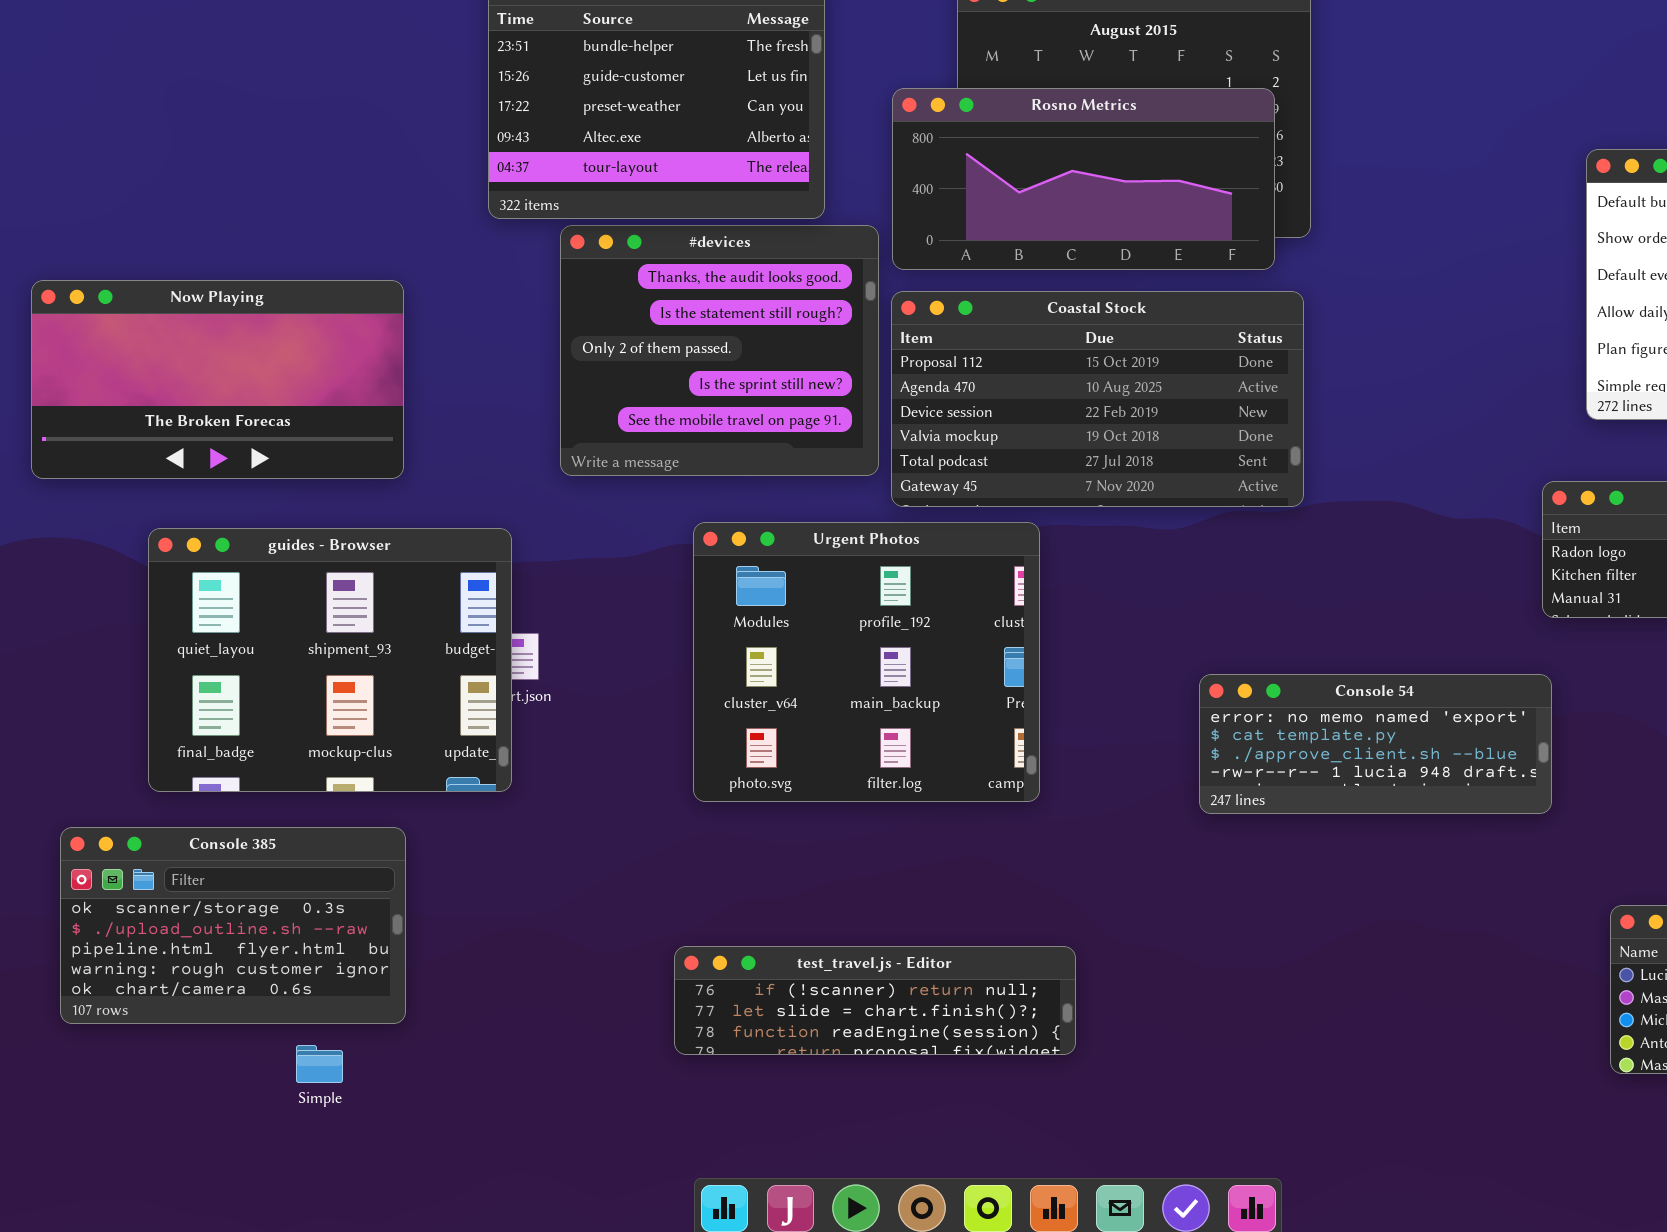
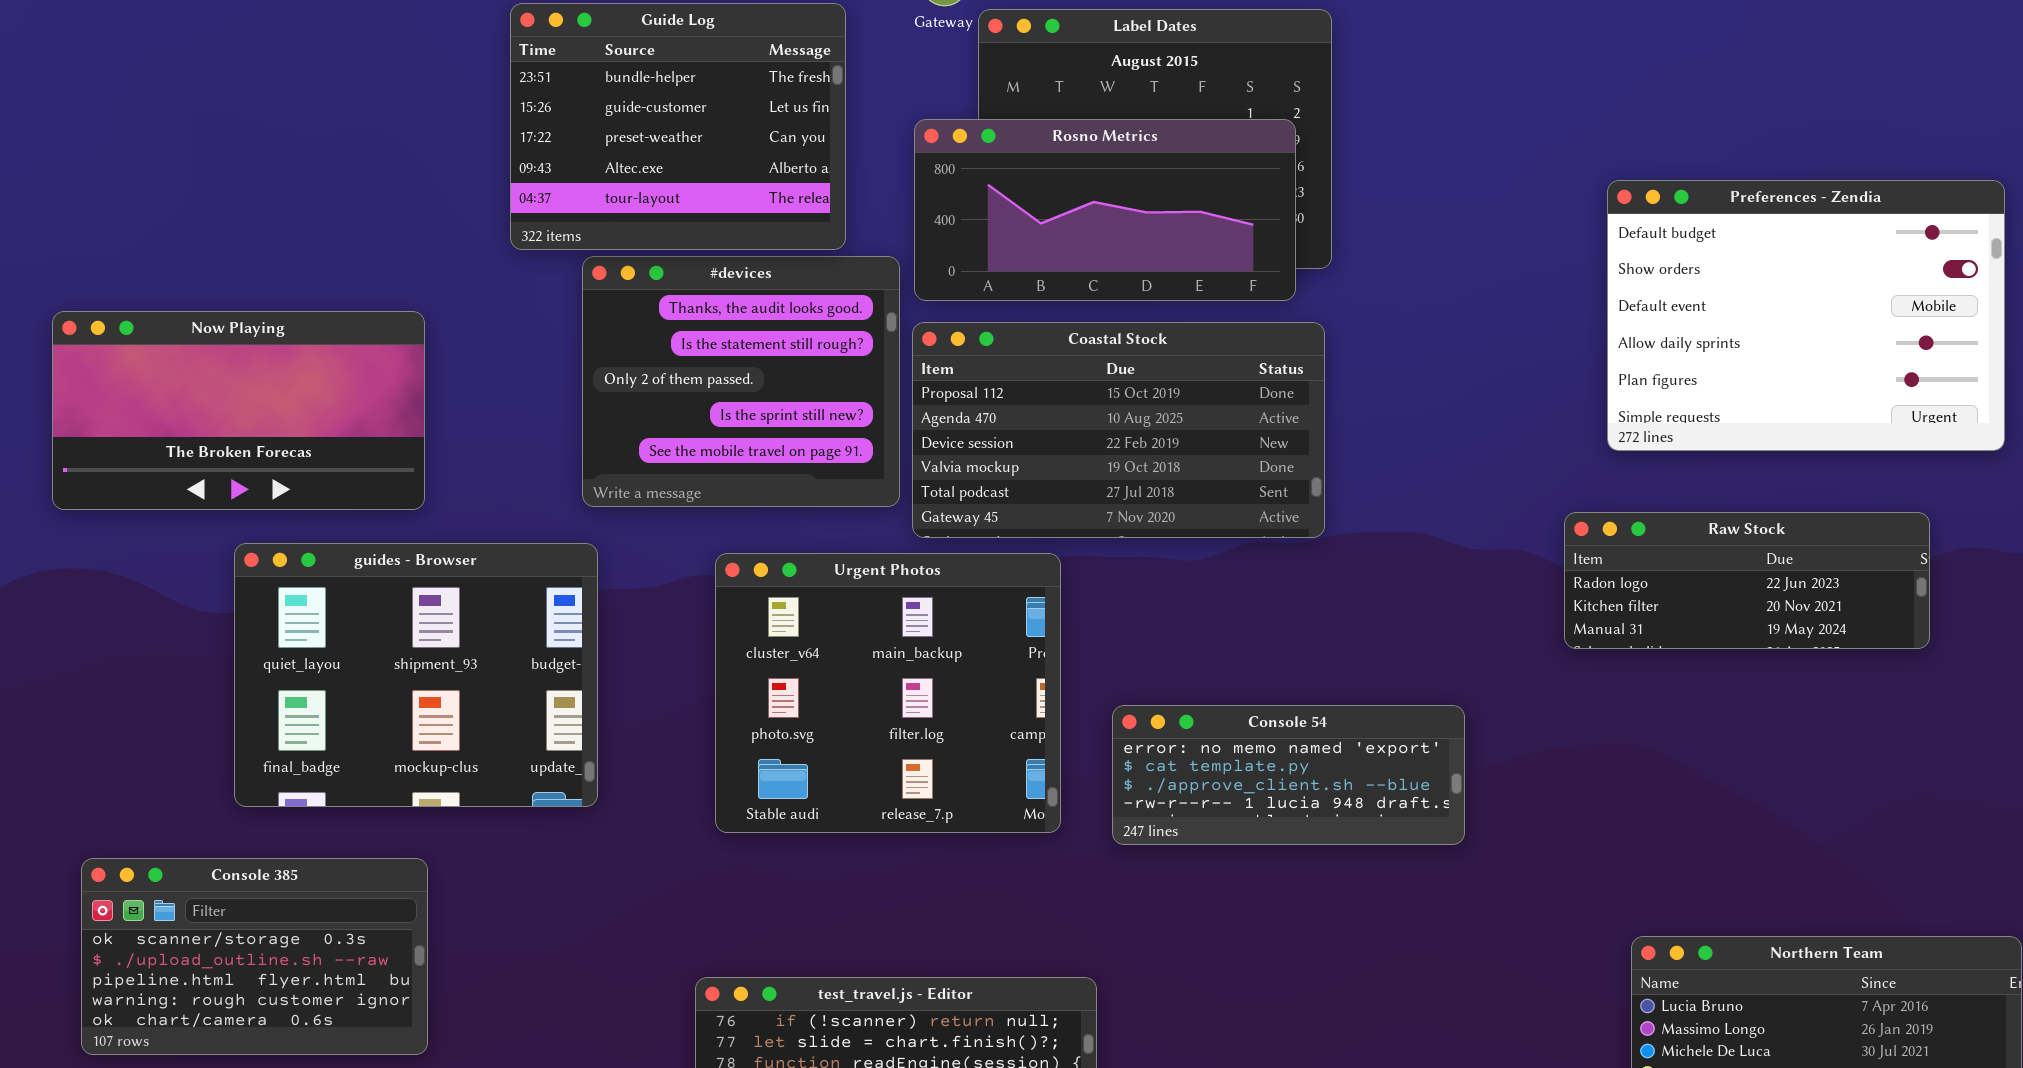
Urgent Photos: [693,522,1040,802] -> [715,553,1061,833], scrolled down 1 row
guides - Browser: [148,528,512,792] -> [234,543,598,807], moved
Console 54: [1199,674,1552,814] -> [1112,705,1465,845], moved

